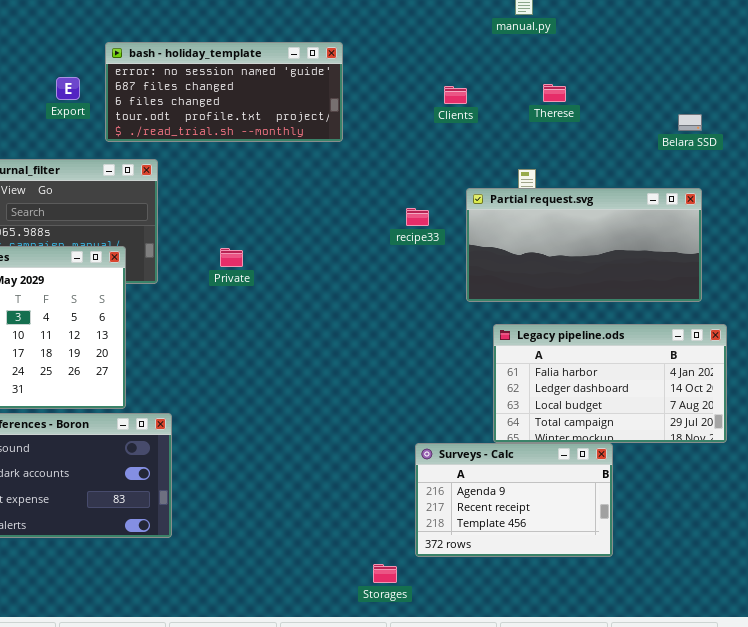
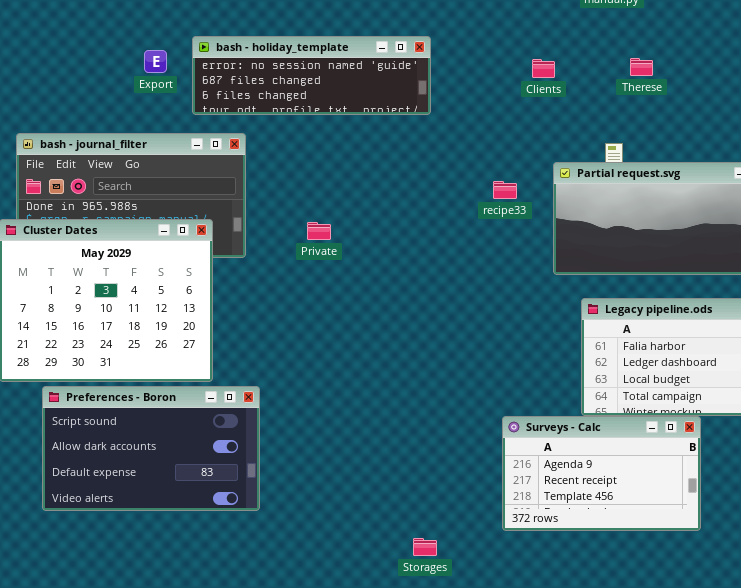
bash - holiday_template: [105,42,343,142] -> [192,36,431,115], resized
Storages: [373,564,397,583] -> [413,538,437,556], moved

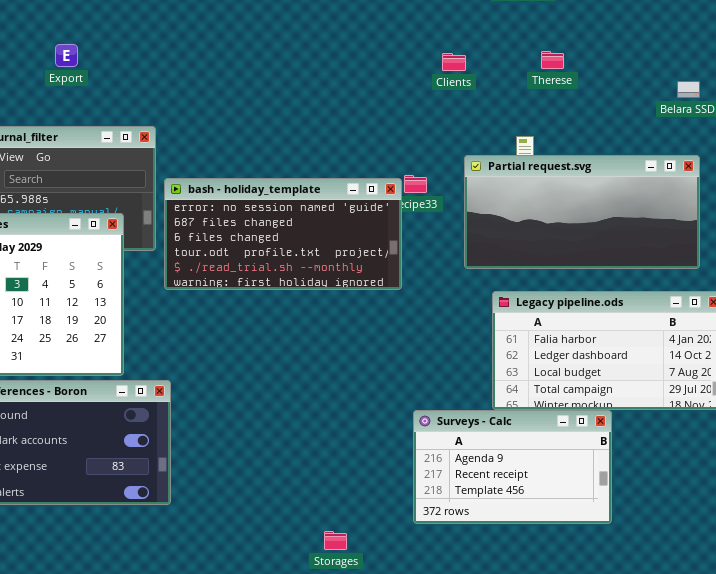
bash - holiday_template: [192,36,431,115] -> [164,178,402,290], moved, resized

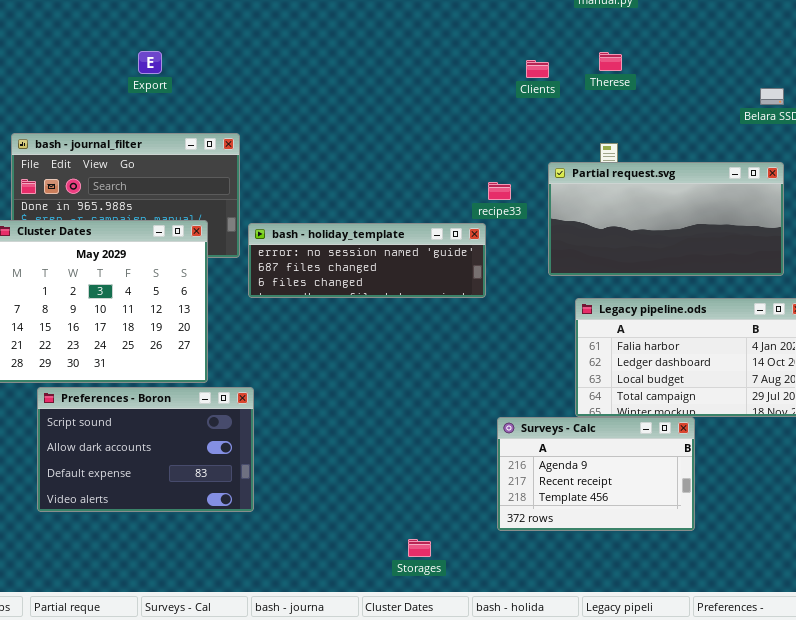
Therese: [541,51,564,69] -> [599,52,622,71], moved
bash - holiday_template: [164,178,402,290] -> [248,223,486,298], resized

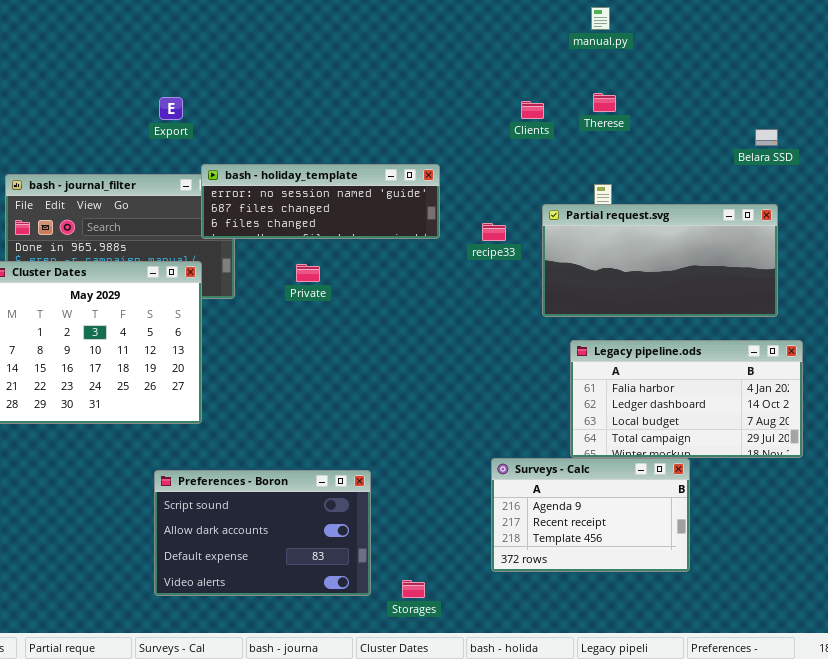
Export: [138,51,162,74] -> [159,97,183,120], moved
bash - holiday_template: [248,223,486,298] -> [201,164,440,239], moved
Preferences - Boron: [37,387,254,512] -> [154,470,371,596], moved

